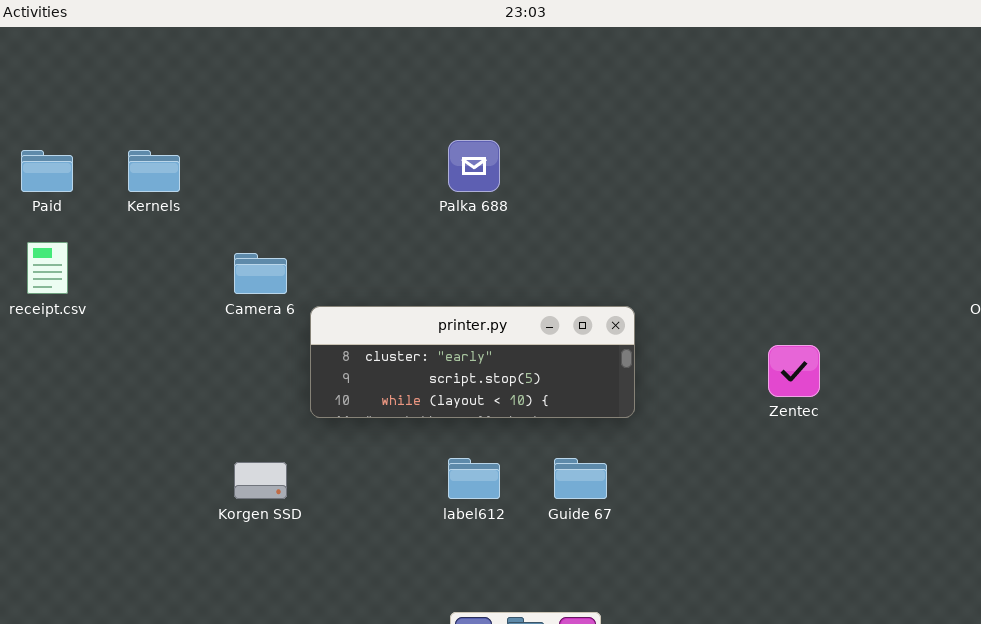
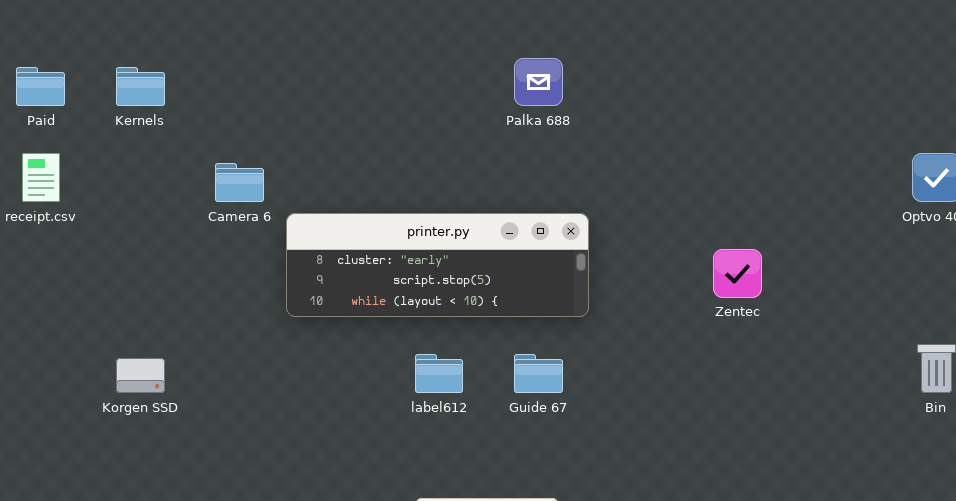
Palka 688: [448,140,500,192] -> [514,58,563,106], moved
Korgen SSD: [234,462,287,499] -> [116,358,165,393], moved

